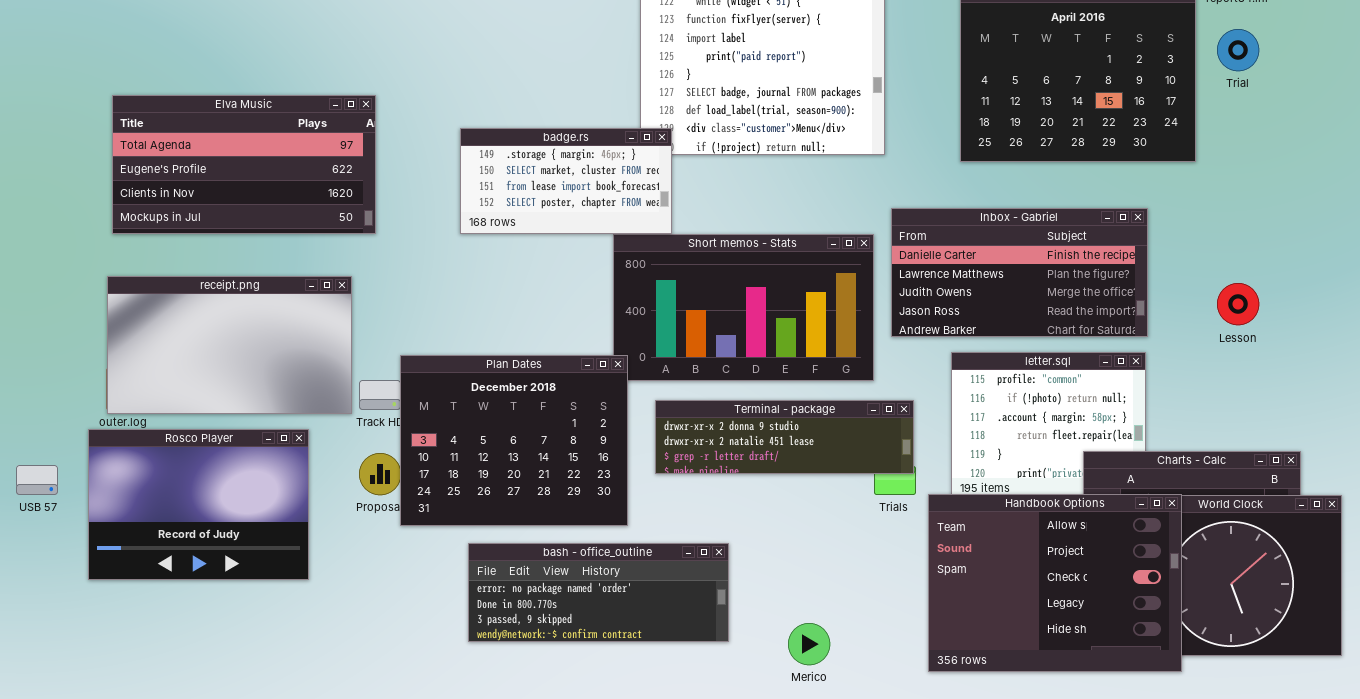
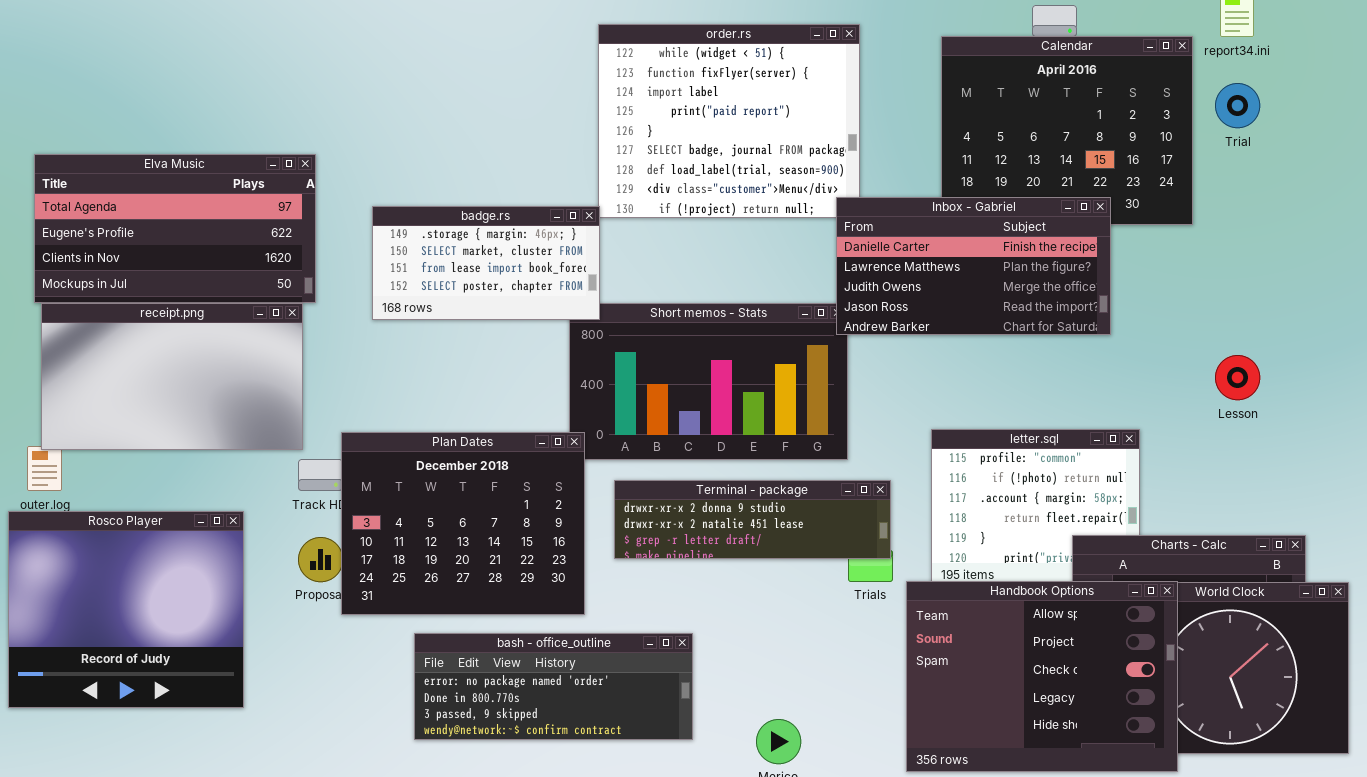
badge.rs: [460,128,672,234] -> [372,206,600,320], moved
Inbox - Gabriel: [891,208,1148,337] -> [836,197,1111,335], moved
receipt.png: [107,276,352,414] -> [41,303,303,450], moved
Rosco Player: [88,429,309,580] -> [8,511,244,708], resized

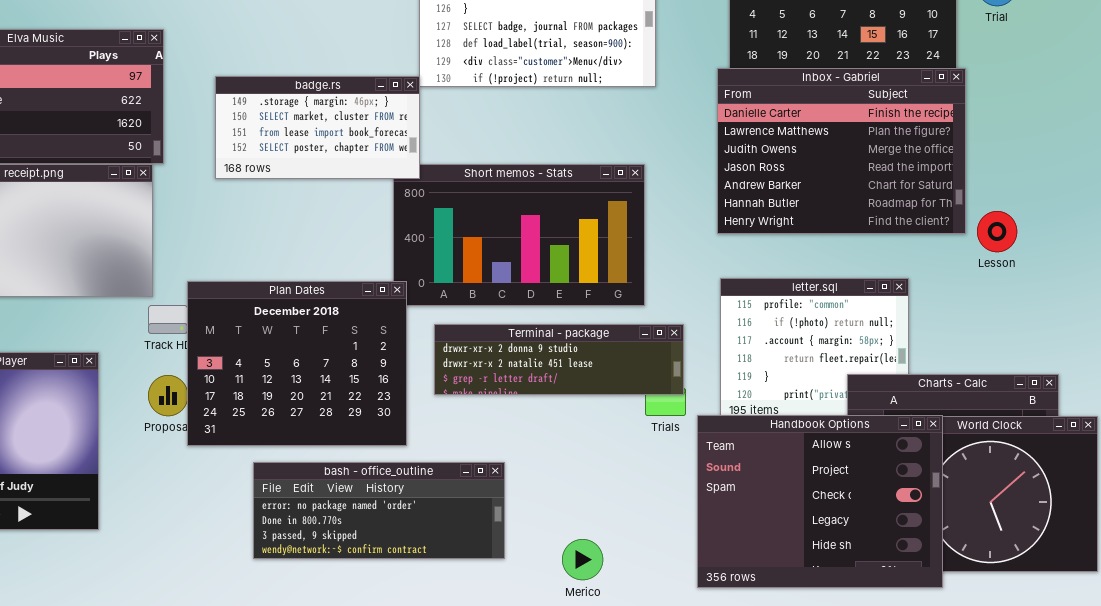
Inbox - Gabriel: [836,197,1111,335] -> [717,68,966,234], moved, resized

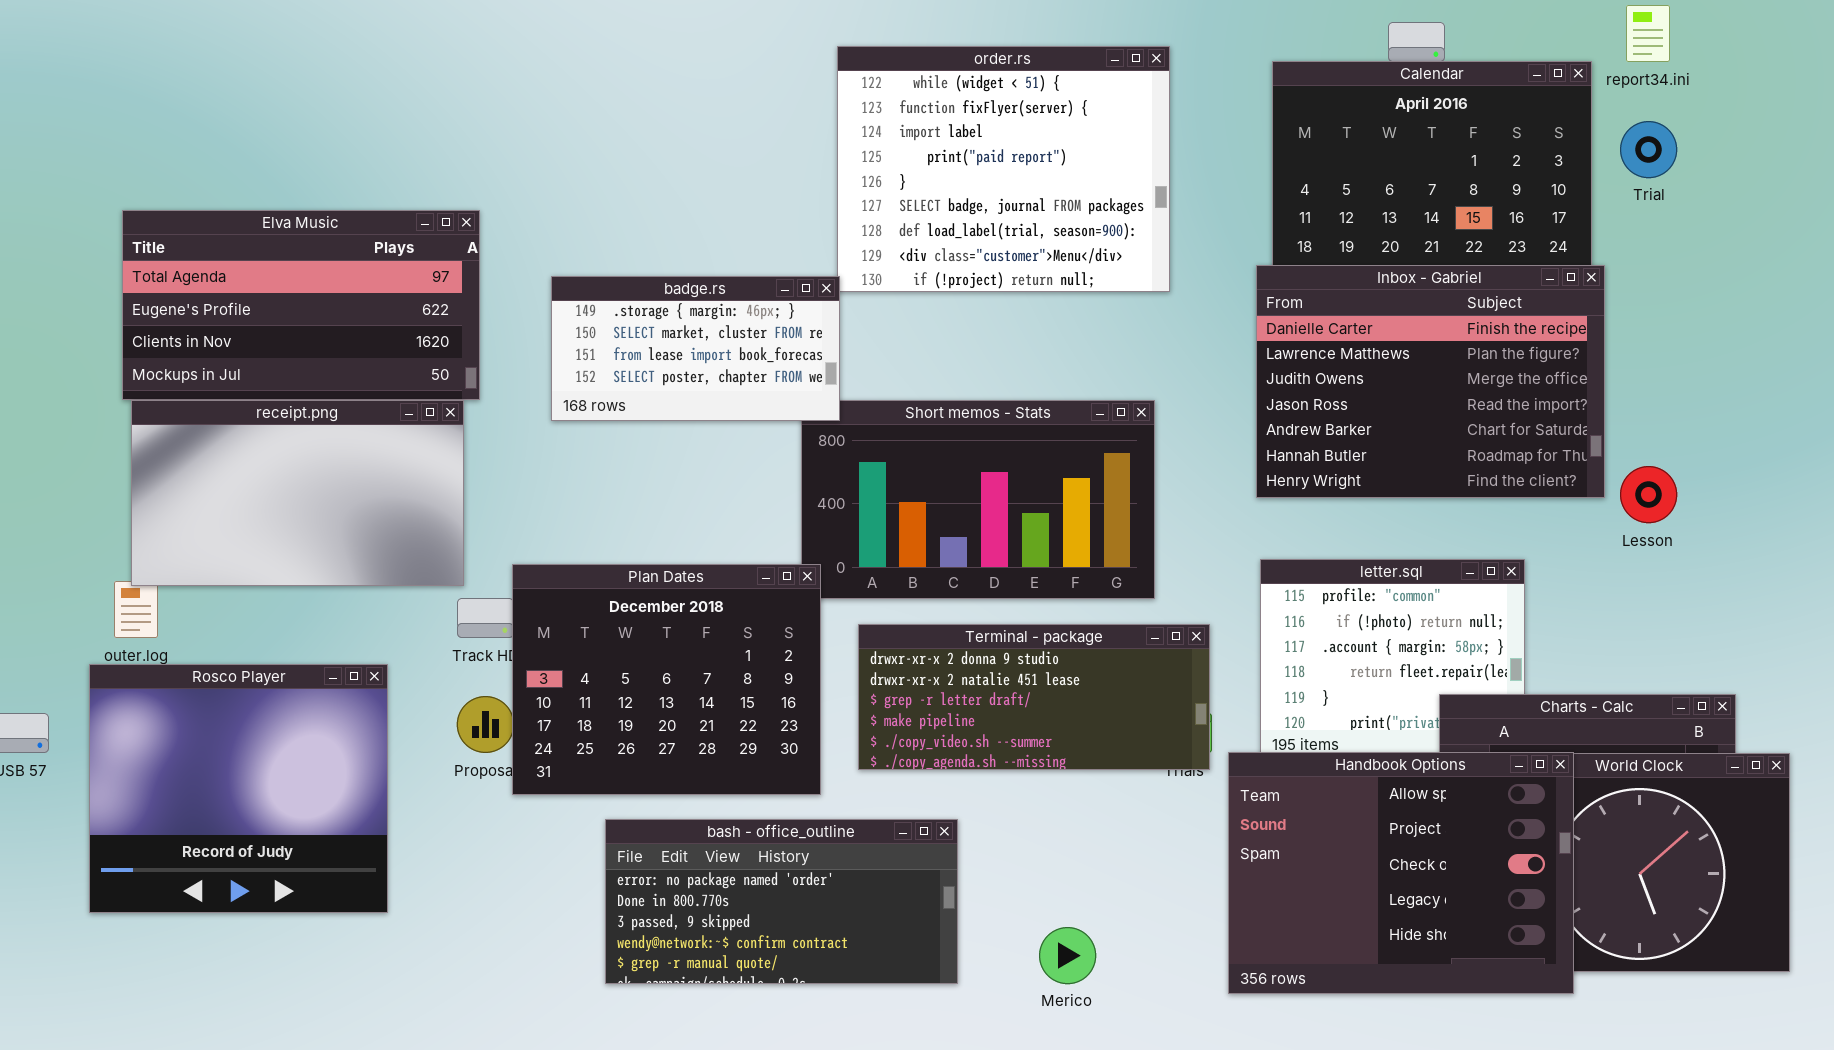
Terminal - package: [434,324,684,395] -> [858,624,1210,770], resized
bash - office_outline: [253,462,505,559] -> [605,819,958,984], resized

